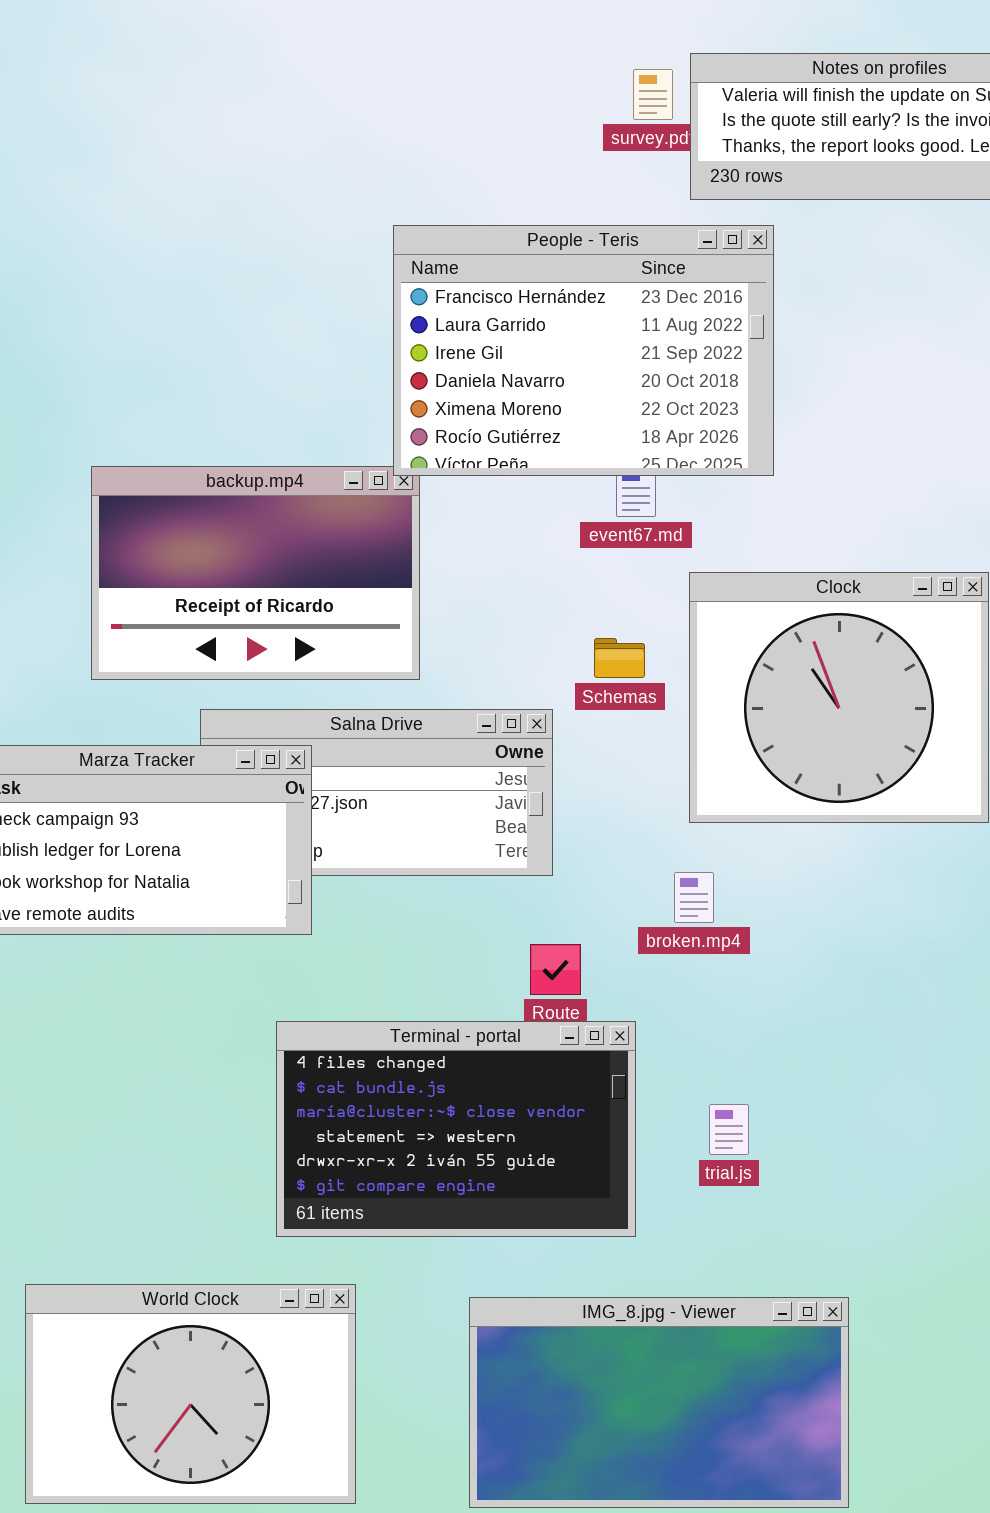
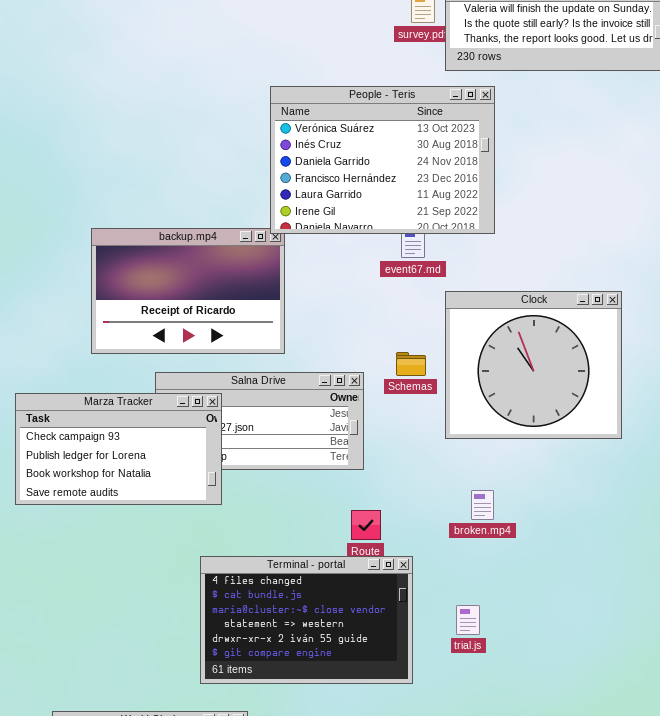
People - Teris: [393,225,774,476] -> [270,86,495,234], scrolled up 3 rows
Schemas: [594,638,645,678] -> [396,352,426,376], moved
broken.mp4: [674,872,714,923] -> [471,490,494,520], moved

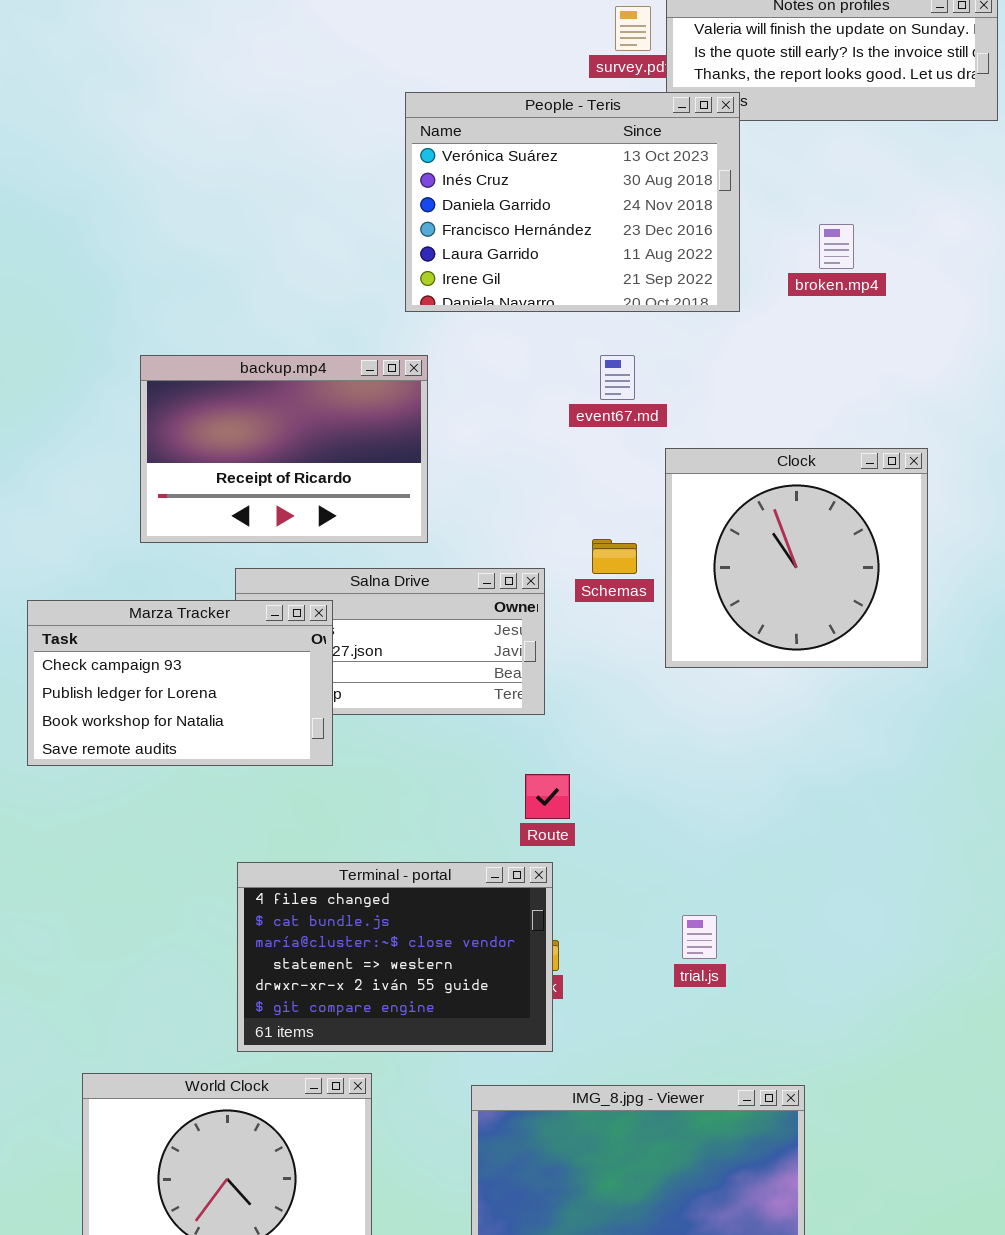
People - Teris: [270,86,495,234] -> [405,92,740,312], moved
broken.mp4: [471,490,494,520] -> [819,224,854,269], moved
Terminal - portal: [200,556,413,684] -> [237,862,553,1052], moved

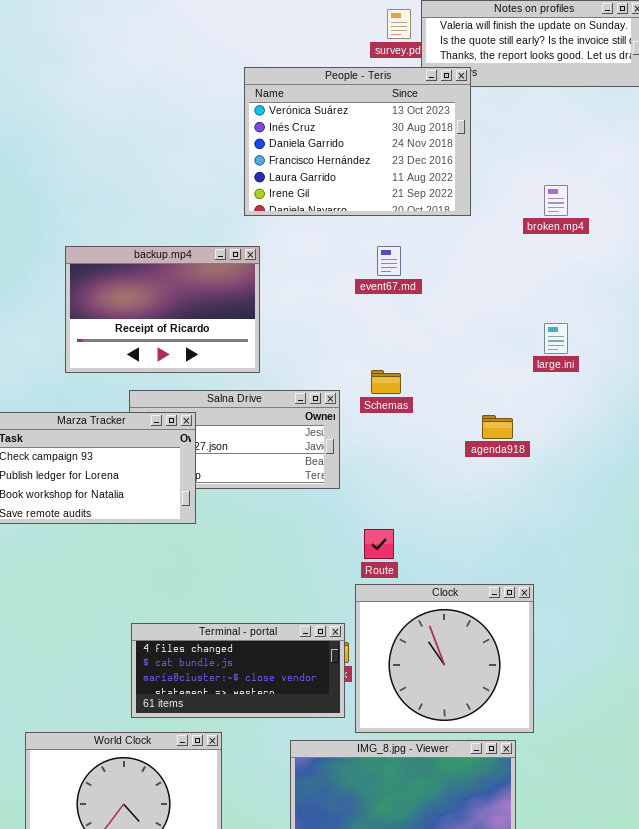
broken.mp4: [819,224,854,269] -> [544,185,568,216], moved
Clock: [665,448,928,668] -> [355,584,534,733], moved
Route: [525,774,570,819] -> [364,529,394,559], moved
Terminal - portal: [237,862,553,1052] -> [131,623,345,718], resized

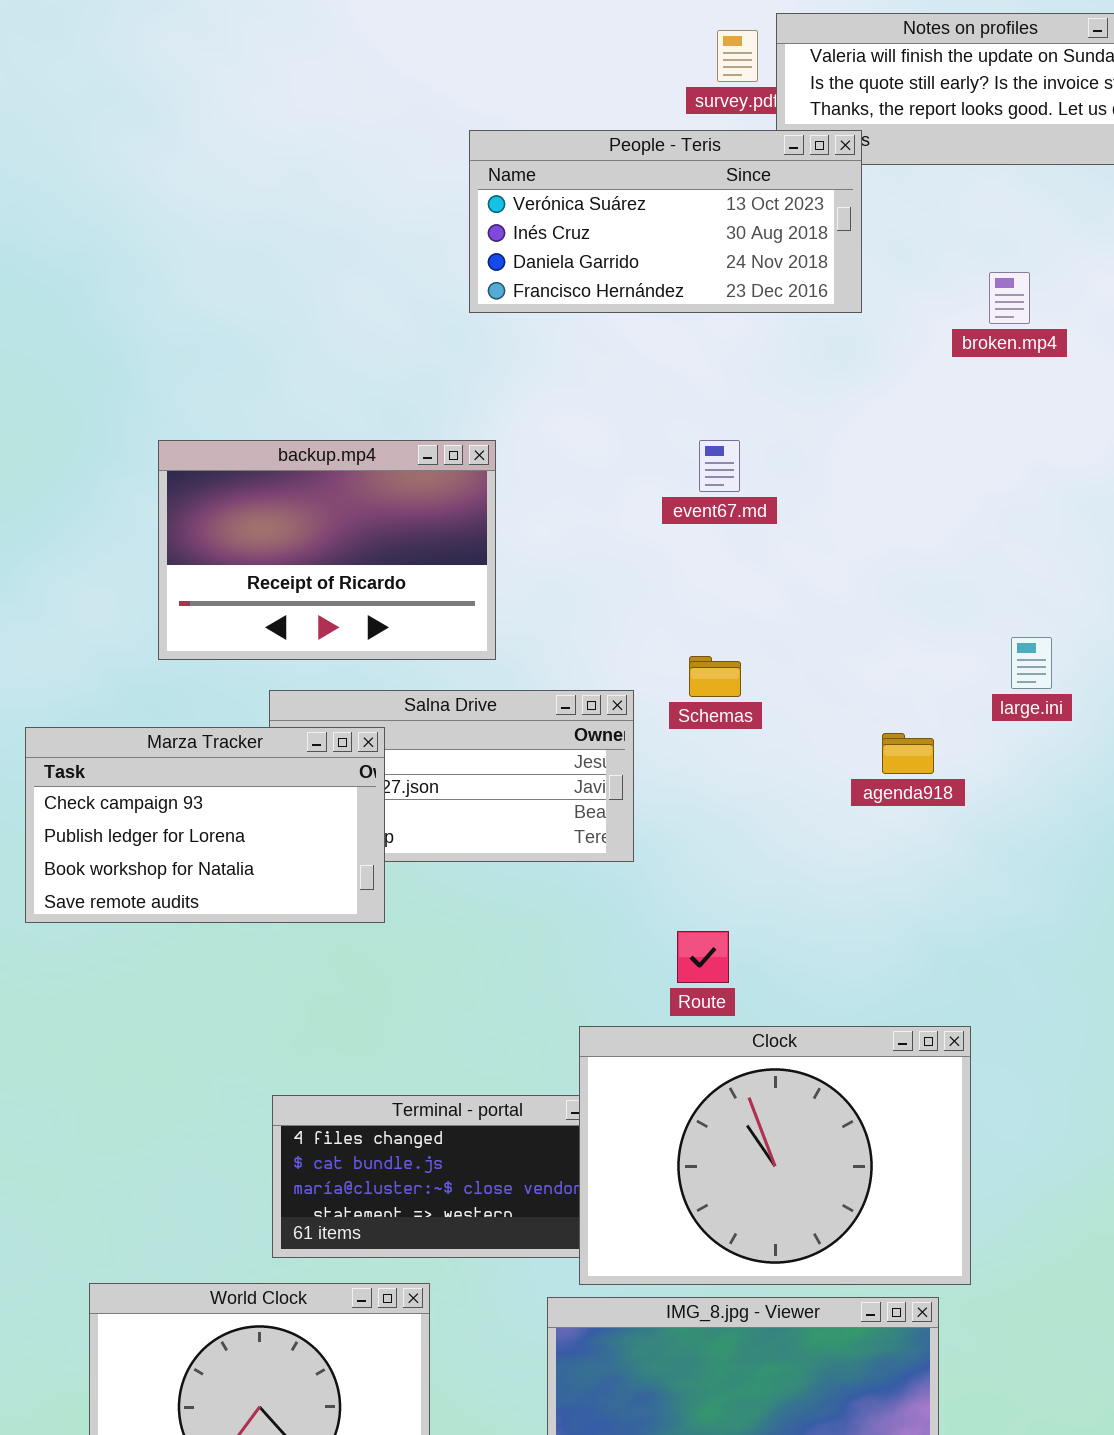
People - Teris: [244,67,471,216] -> [469,130,862,313], resized
broken.mp4: [544,185,568,216] -> [989,272,1030,324], moved
large.ini: [544,323,568,354] -> [1011,637,1052,689], moved
Clock: [355,584,534,733] -> [579,1026,971,1285], resized

